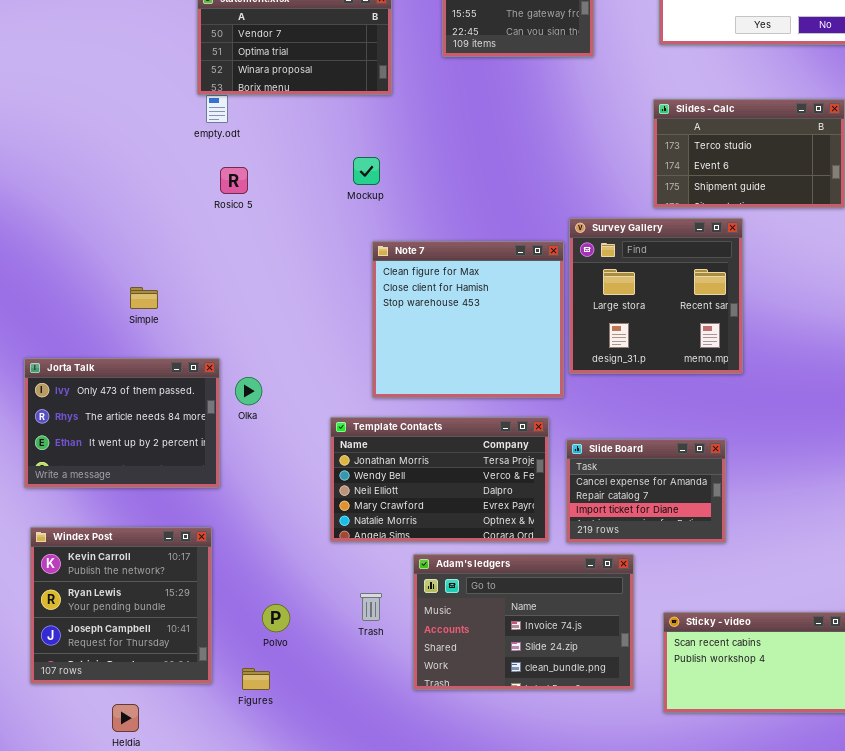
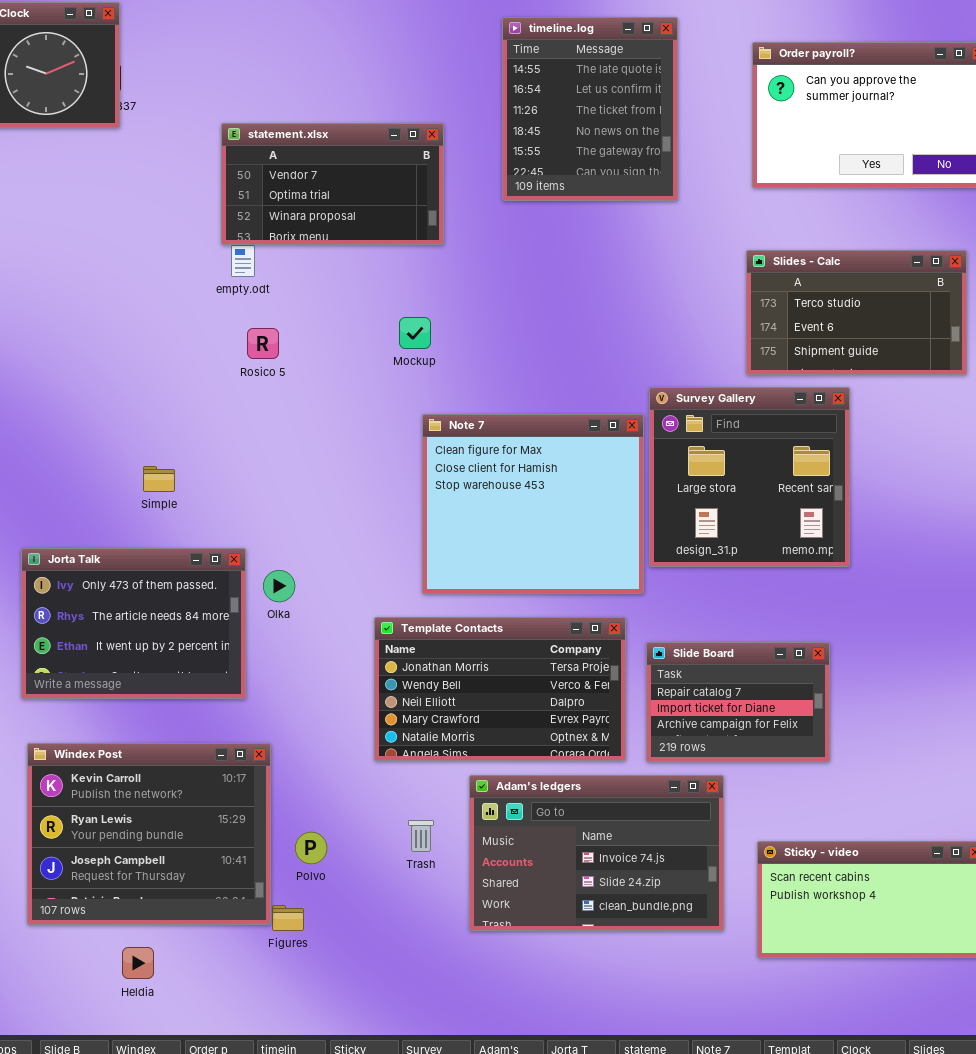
Slide Board: [566,439,726,543] -> [646,642,830,762], scrolled down 1 row
Windex Post: [30,527,212,684] -> [27,743,271,925], resized

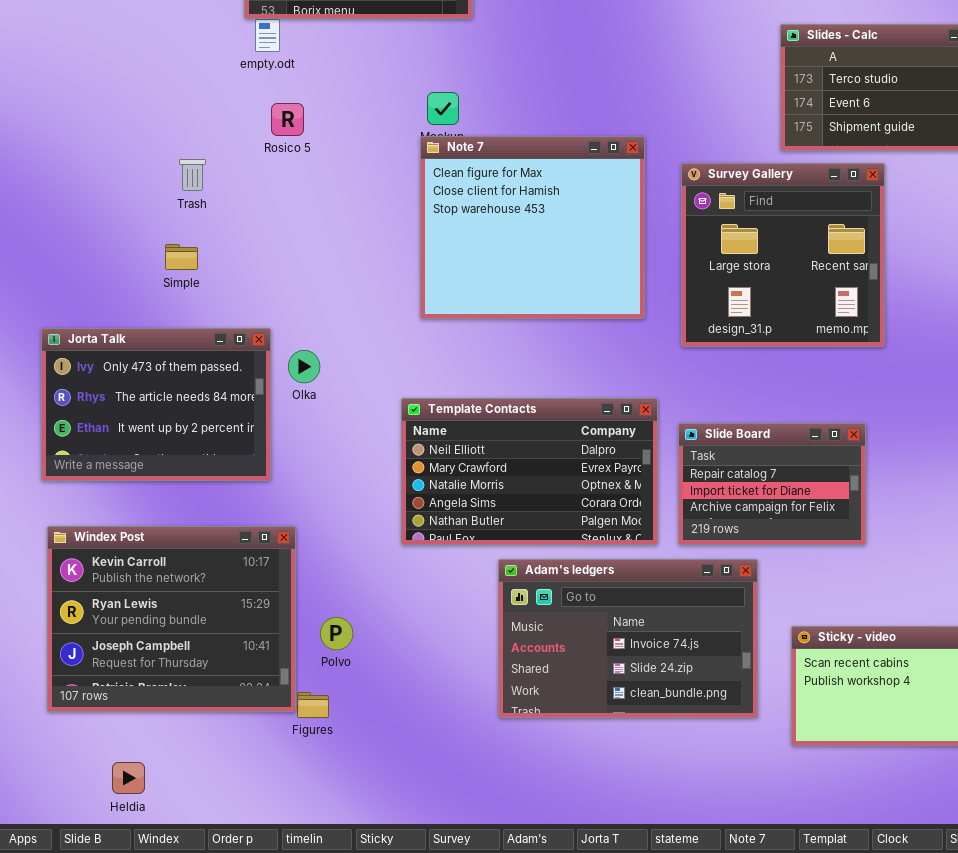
Note 7: [422,414,644,594] -> [420,136,645,319], moved
Template Contacts: [374,617,626,761] -> [401,398,658,545], scrolled down 2 rows
Trash: [408,820,434,852] -> [179,159,206,191], moved
Heldia: [122,947,154,979] -> [112,762,145,794], moved

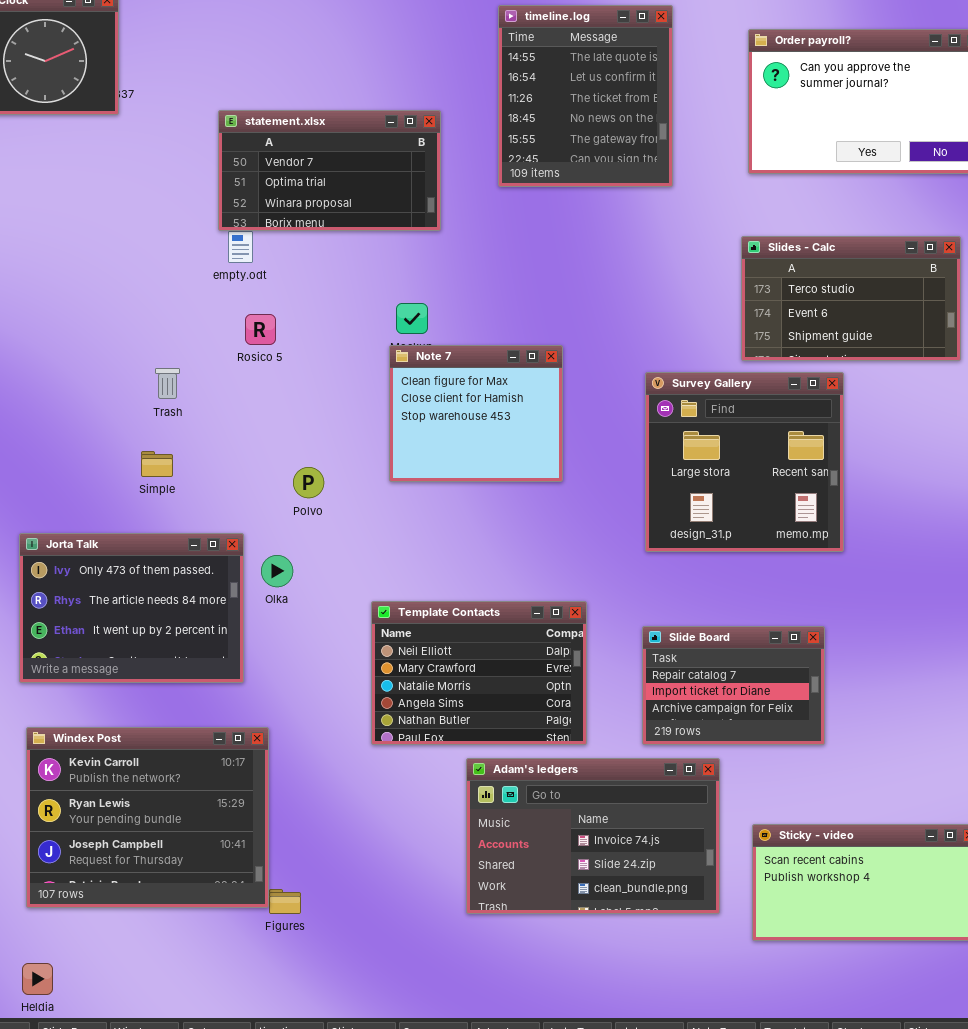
Note 7: [420,136,645,319] -> [389,345,563,482], resized
Template Contacts: [401,398,658,545] -> [371,601,587,745], resized
Polvo: [320,617,353,650] -> [293,467,324,498], moved
Heldia: [112,762,145,794] -> [22,963,53,995], moved

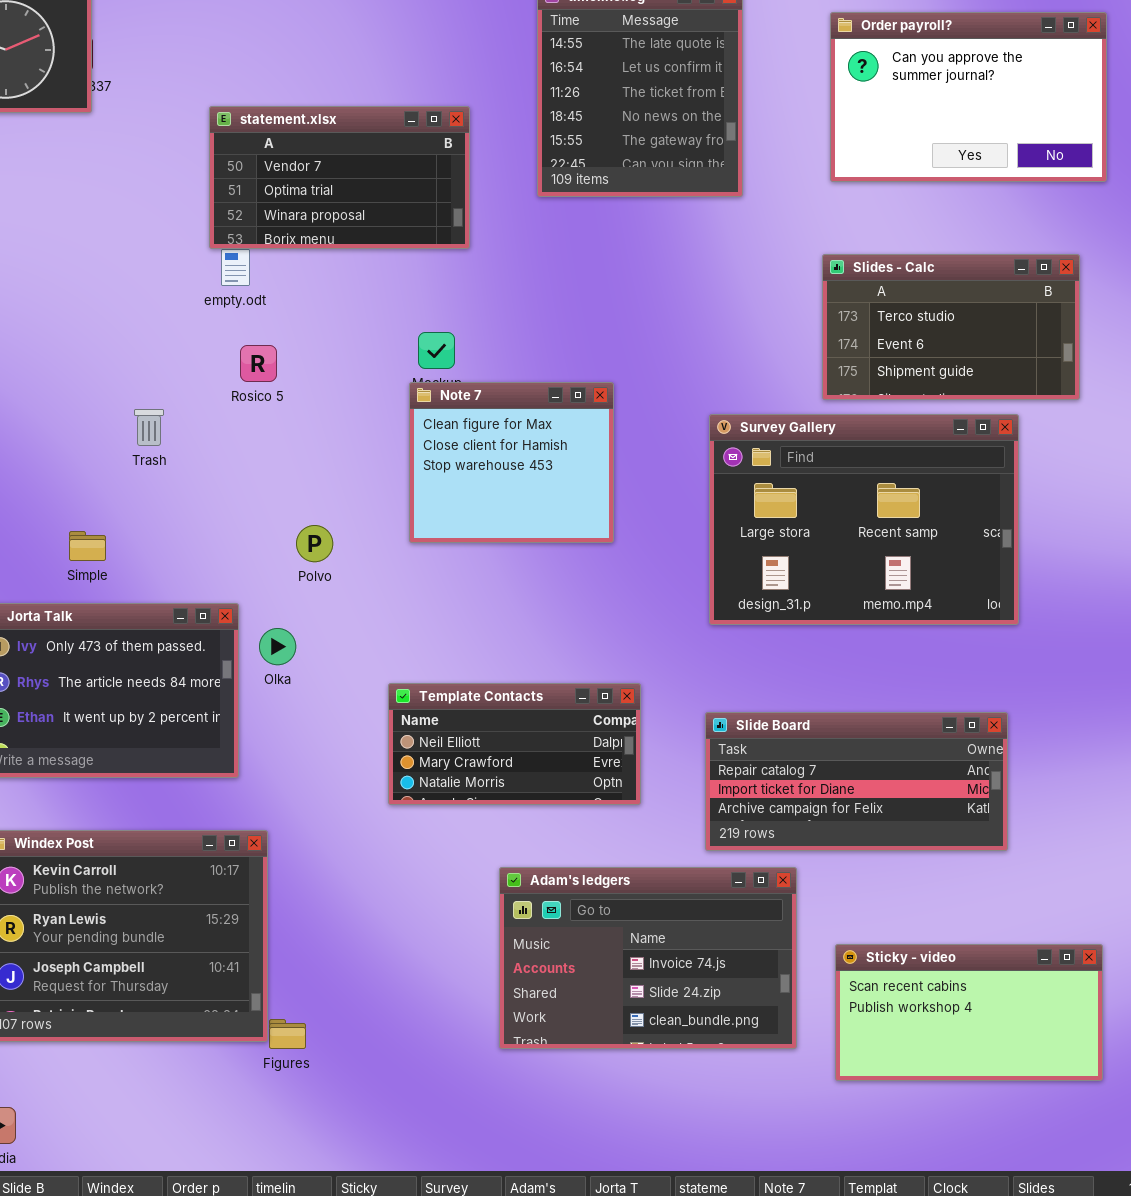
Survey Gallery: [645,372,844,552] -> [709,414,1019,625], resized
Simple: [141,451,173,477] -> [69,531,106,561], moved
Template Contacts: [371,601,587,745] -> [388,683,641,805], resized
Slide Board: [642,626,825,745] -> [705,712,1008,851], resized

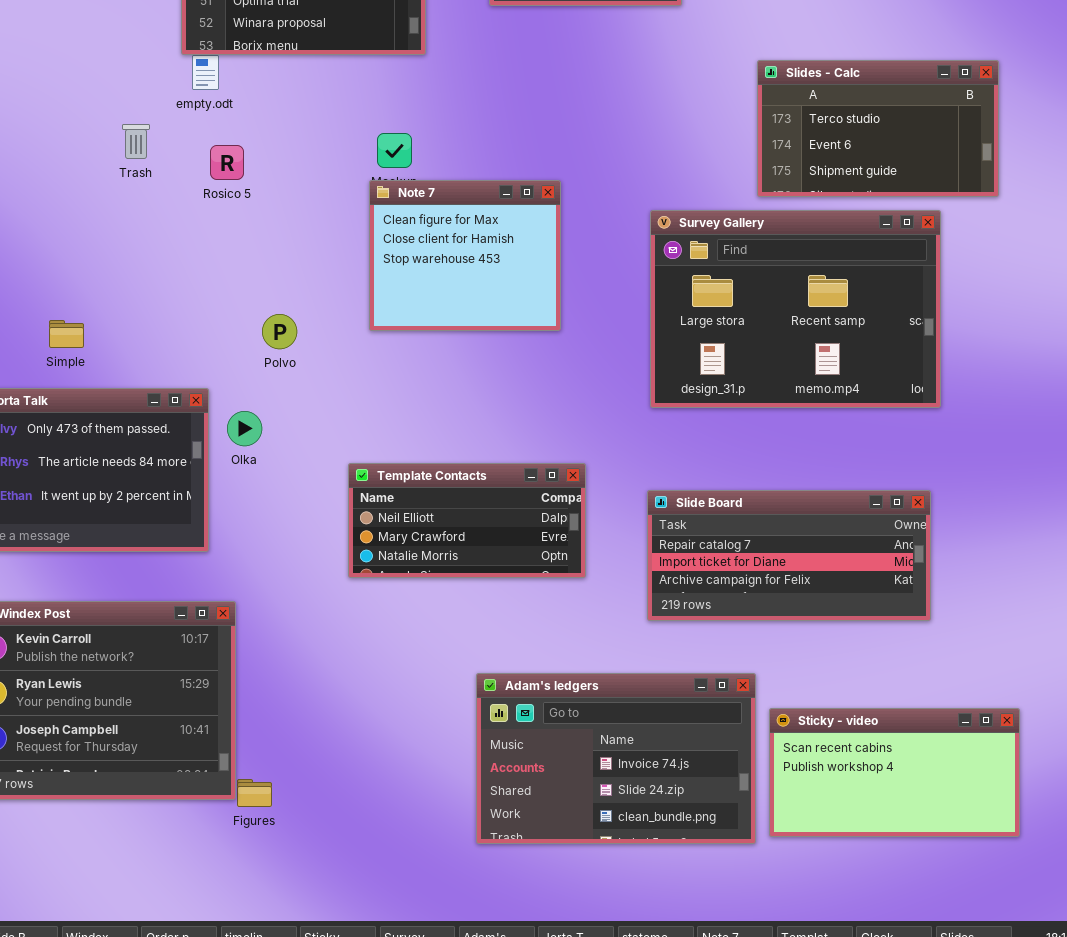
Trash: [134,409,164,446] -> [122,124,150,159], moved
Adam's ledgers: [499,867,797,1049] -> [476,673,756,844], moved

